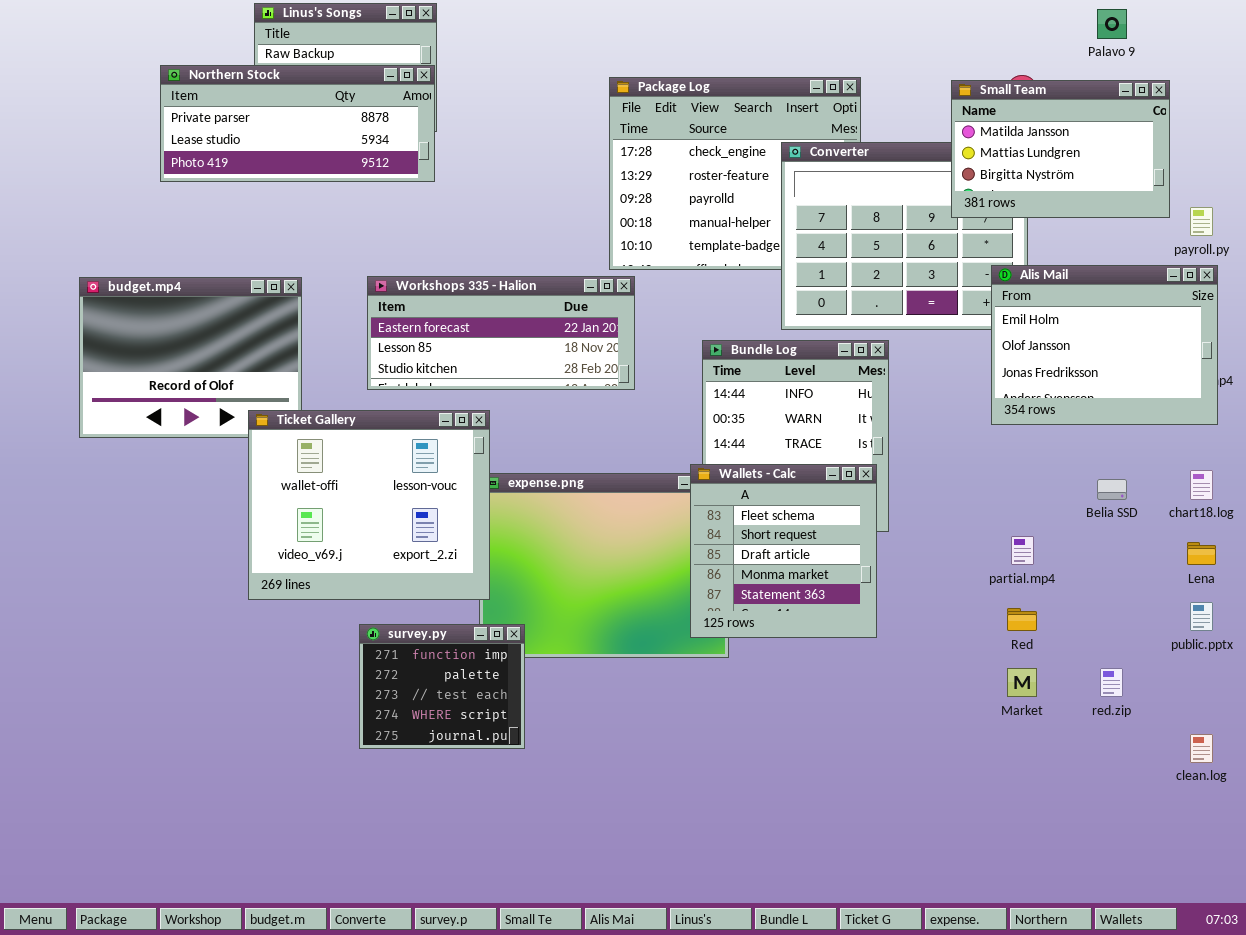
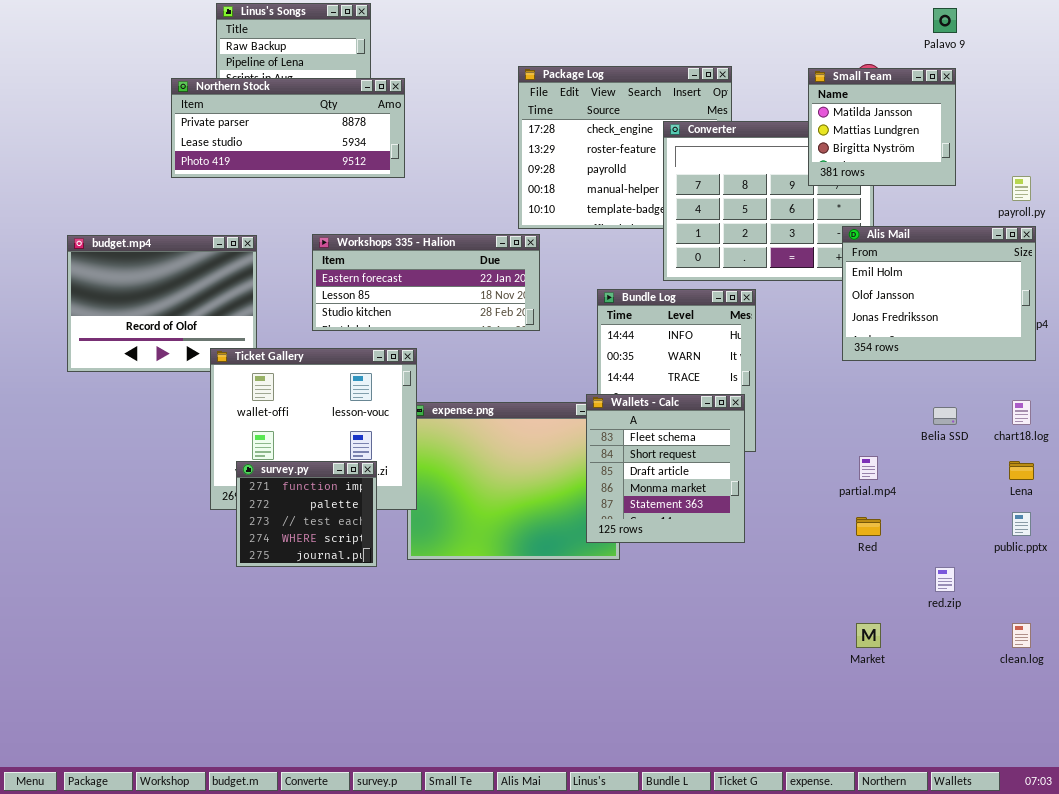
Northern Stock: [160,65,435,182] -> [171,78,405,178], moved
Small Team: [951,80,1170,218] -> [808,68,956,186], resized
survey.py: [359,624,525,749] -> [236,461,377,567], moved
Market: [1007,668,1037,697] -> [856,623,881,648], moved

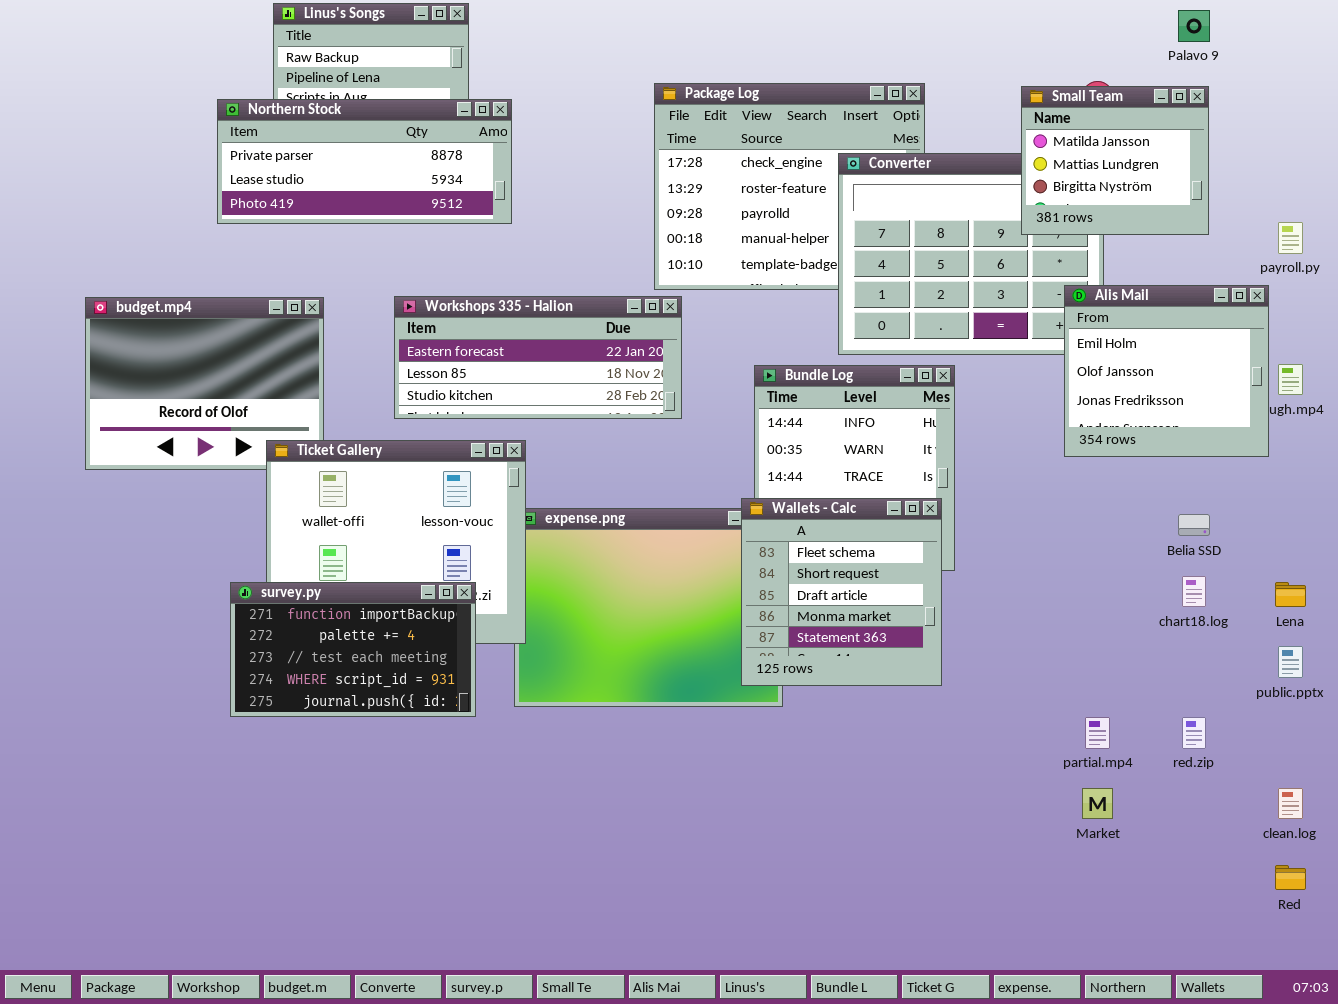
Alis Mail: [842,226,1036,361] -> [1064,285,1269,457], resized
chart18.log: [1012,400,1031,425] -> [1182,576,1206,607], moved
partial.mp4: [859,456,878,480] -> [1085,717,1110,749], moved
survey.py: [236,461,377,567] -> [230,582,476,717], resized
Red: [856,517,881,536] -> [1275,865,1306,890], moved

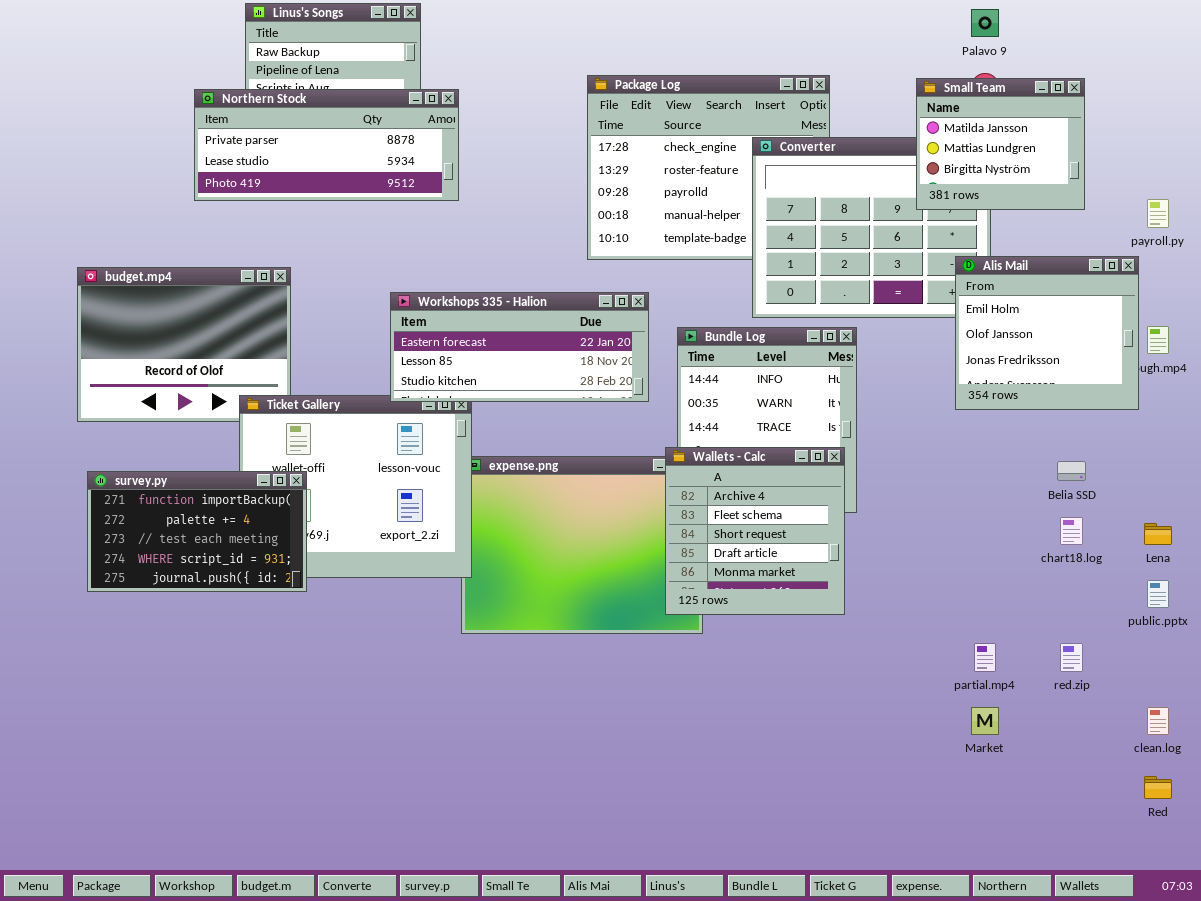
Palavo 9: [1178,10,1210,42] -> [971,9,999,37], moved
Workshops 335 - Halion: [394,296,682,419] -> [390,292,649,402], moved
Wallets - Calc: [741,498,942,686] -> [665,447,845,615], scrolled up 1 row
survey.py: [230,582,476,717] -> [87,471,307,592], moved

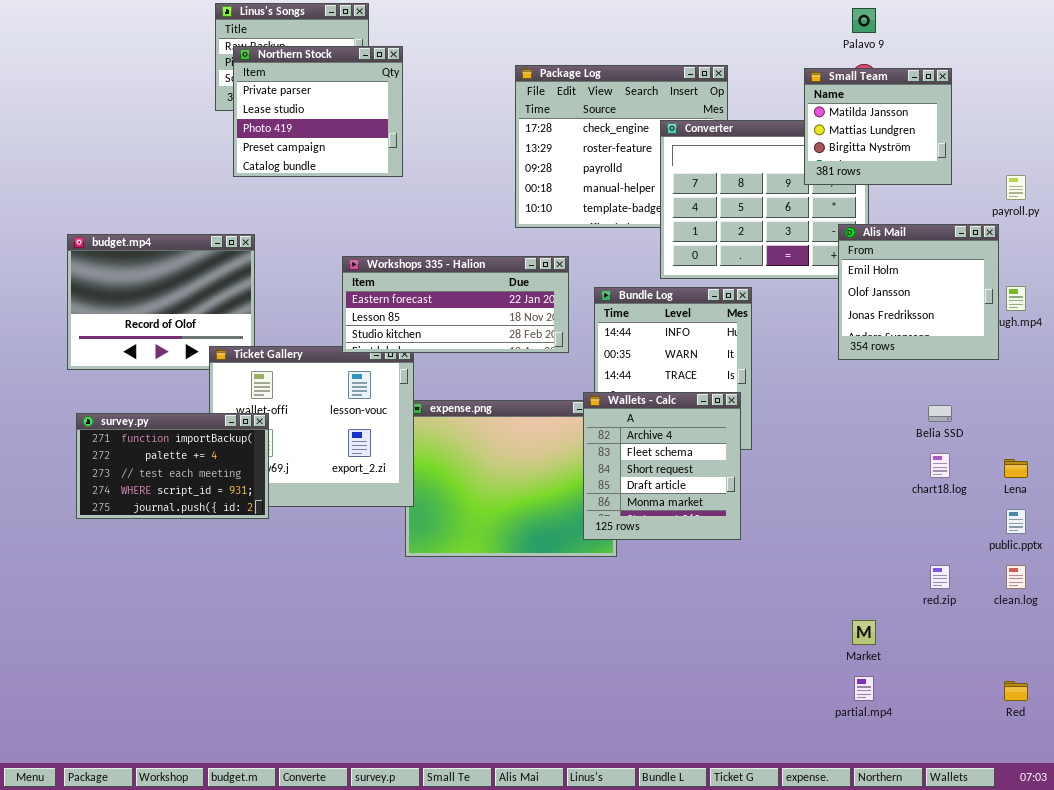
Northern Stock: [194,89,459,201] -> [233,46,403,177], resized
partial.mp4: [974,643,996,672] -> [854,676,874,701], moved
clean.log: [1147,707,1169,735] -> [1006,565,1026,589], moved

